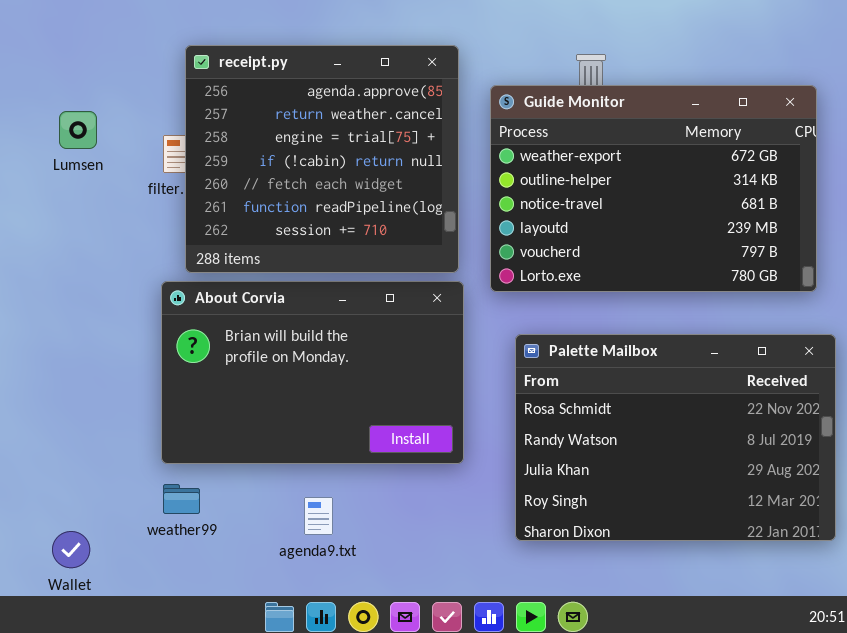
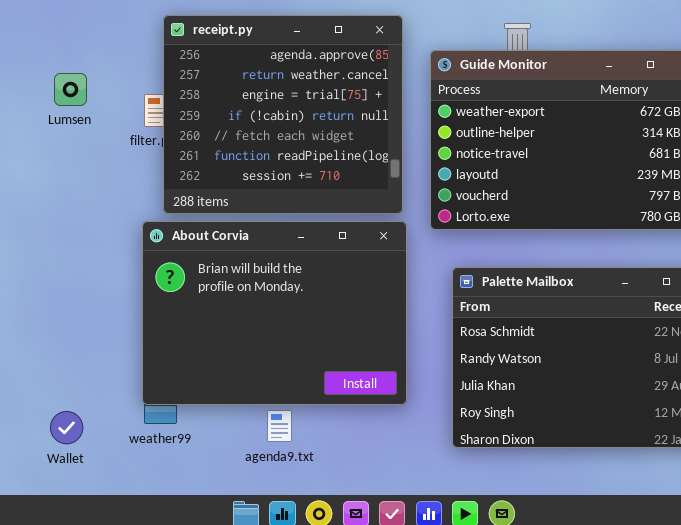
About Corvia: [161,281,464,464] -> [142,221,407,405], resized
Wallet: [52,531,90,568] -> [50,411,83,444], moved

